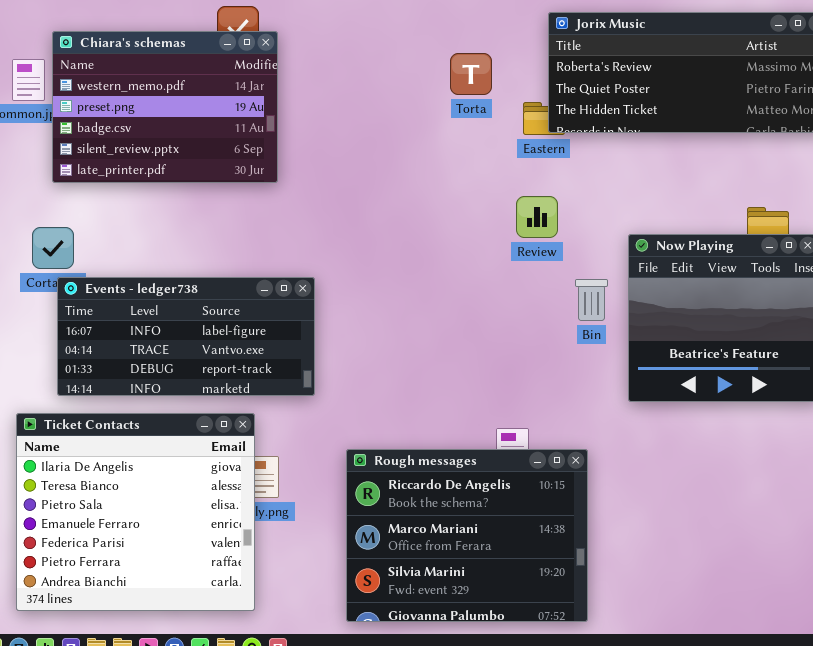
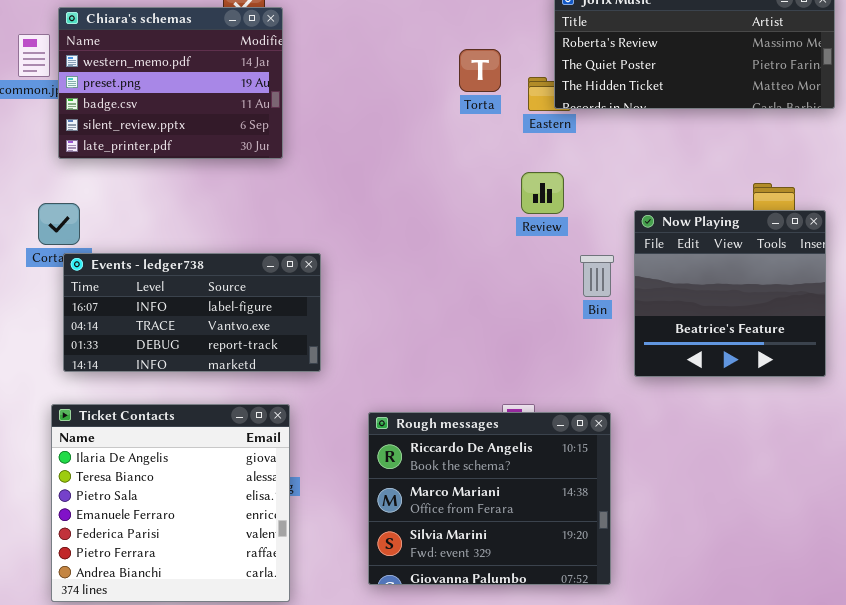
Torta: [450,53,492,95] -> [459,49,501,92], moved
Ticket Contacts: [16,413,255,611] -> [51,404,290,602], moved
Rough messages: [346,449,588,622] -> [368,412,611,585], moved

